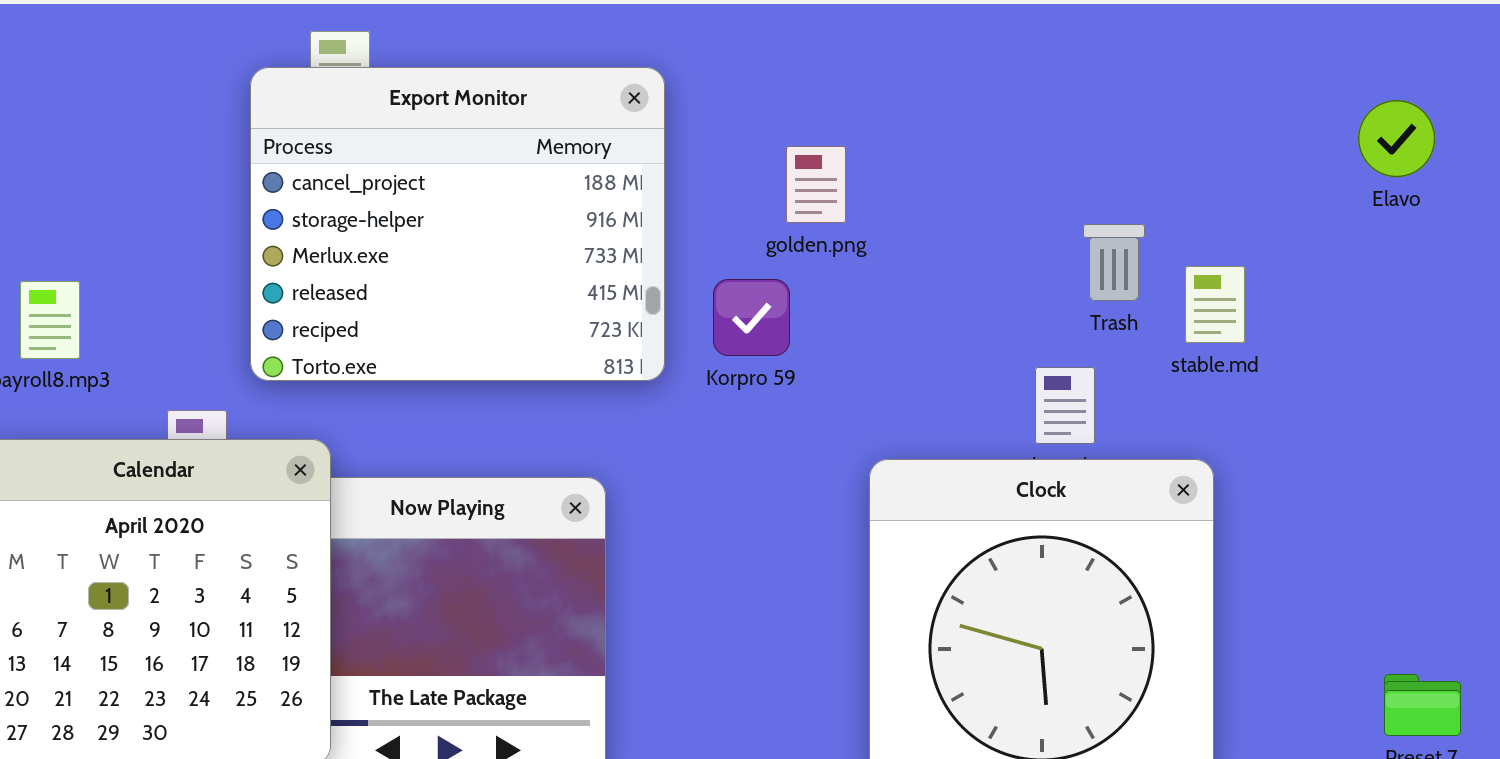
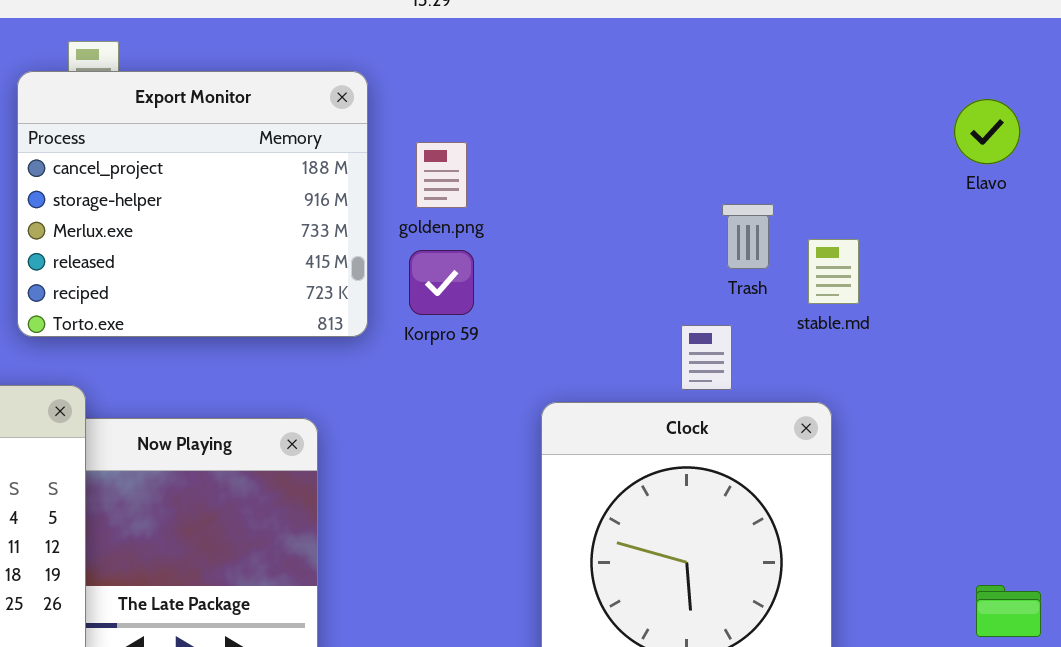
golden.png: [786,146,846,223] -> [416,142,467,208], moved

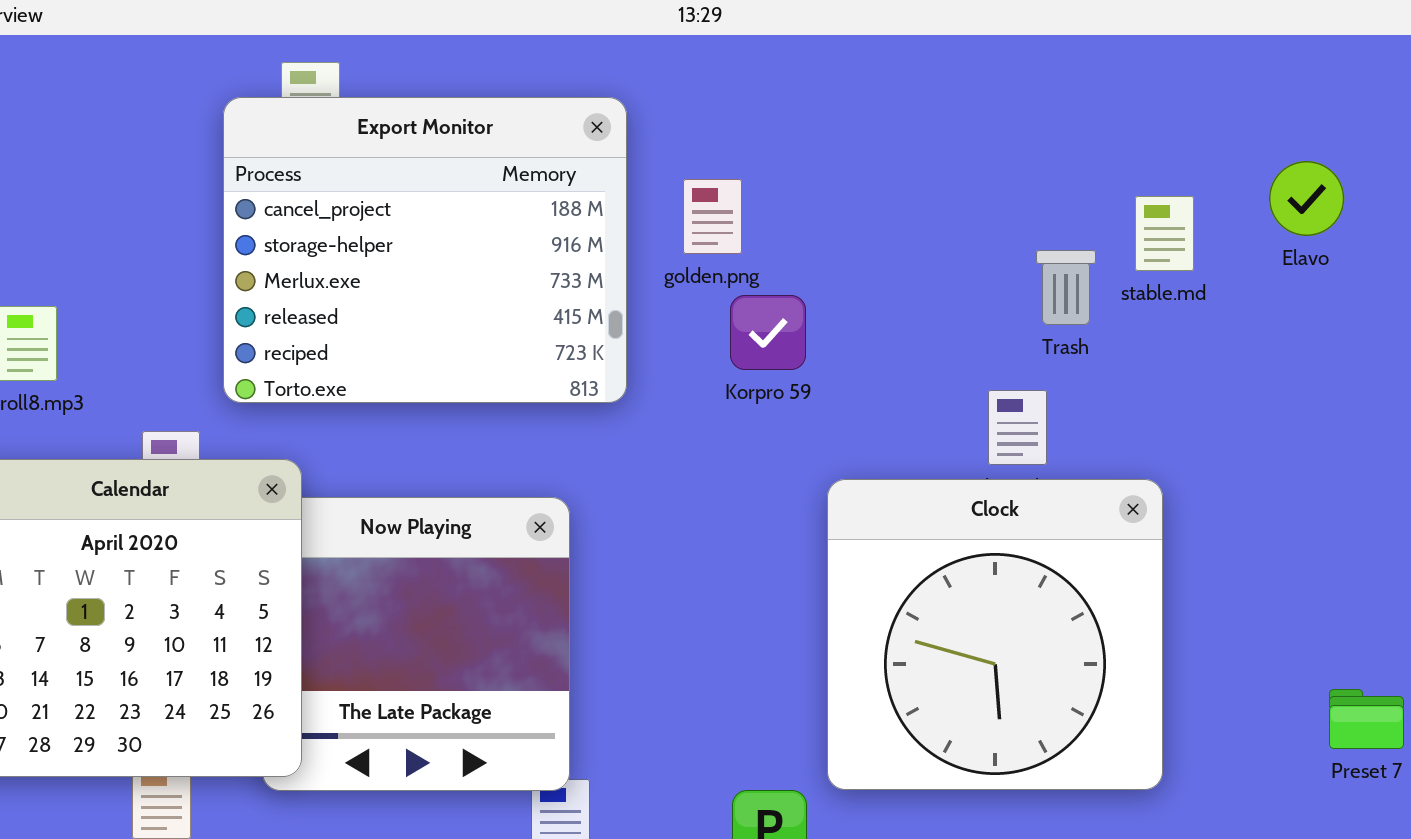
Elavo: [954,99,1020,164] -> [1269,161,1344,236], moved
stable.md: [808,239,859,304] -> [1135,196,1194,271], moved
Korpro 59: [409,250,474,315] -> [730,295,806,370], moved

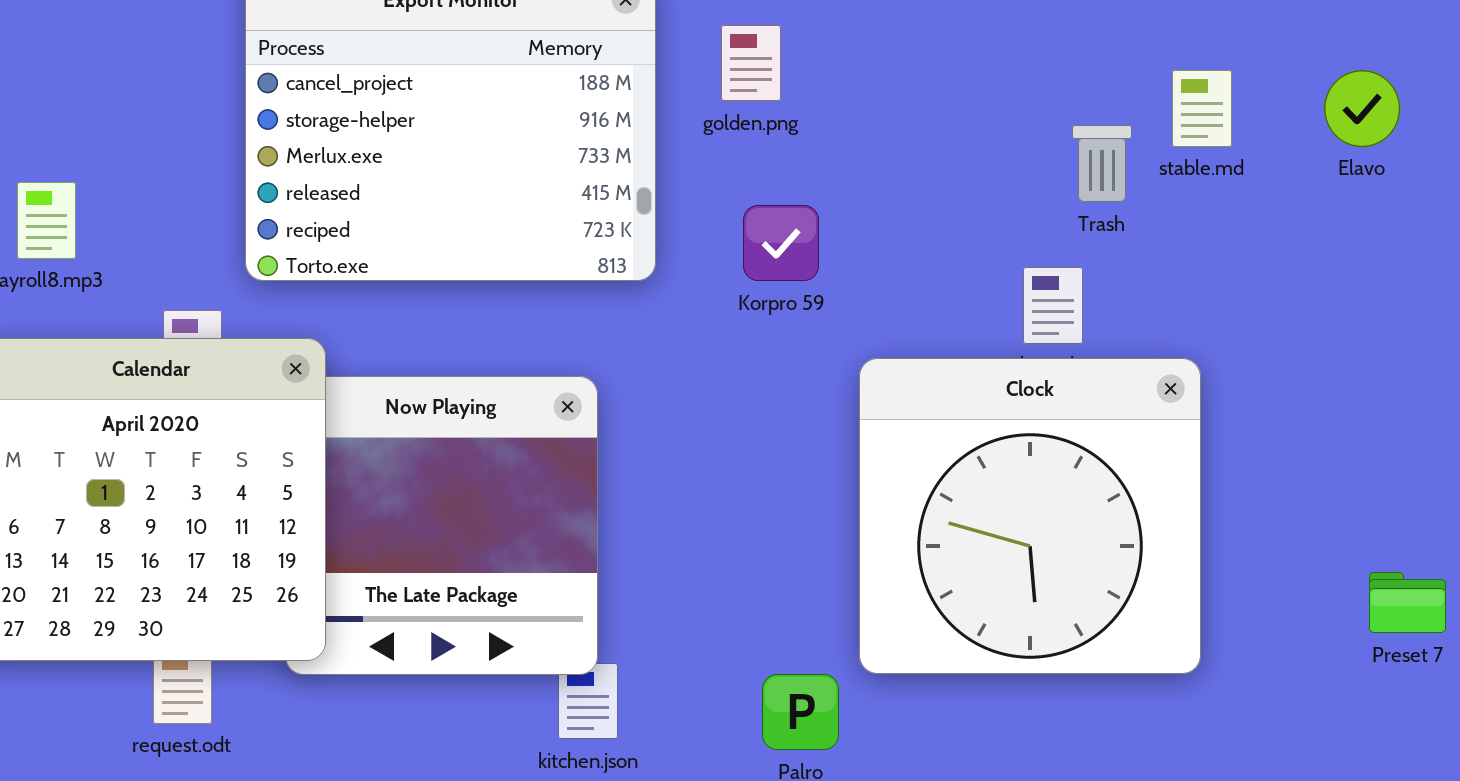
Elavo: [1269,161,1344,236] -> [1324,70,1400,147], moved
golden.png: [683,179,742,254] -> [721,25,781,101], moved
Korpro 59: [730,295,806,370] -> [743,205,819,281], moved

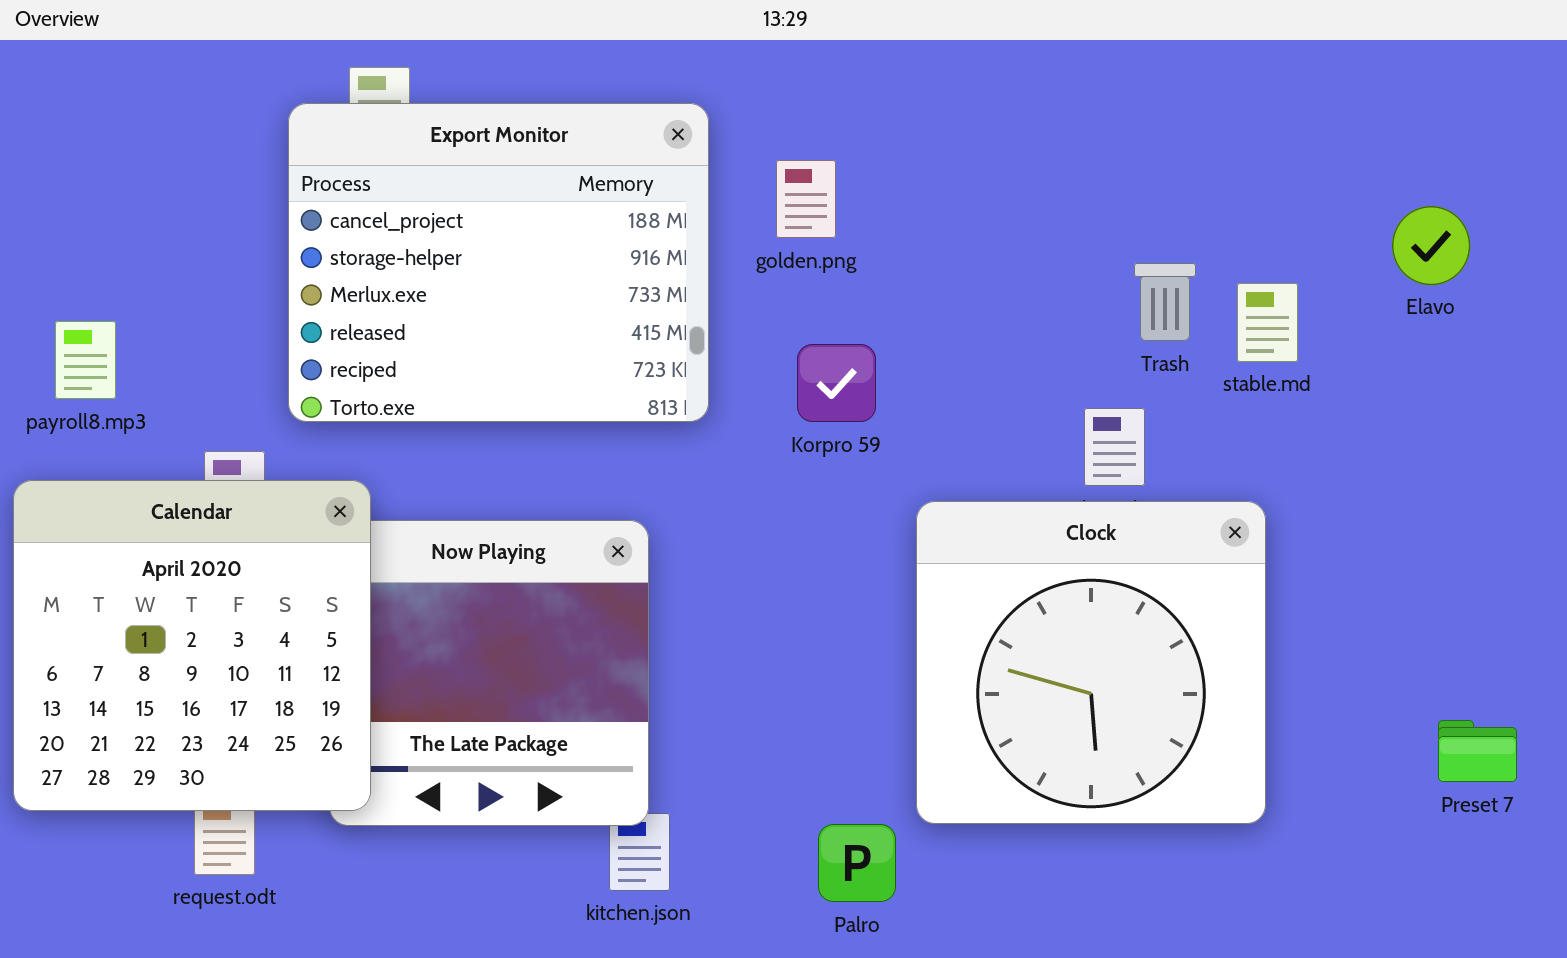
stable.md: [1172,70,1232,147] -> [1237,283,1298,362], moved

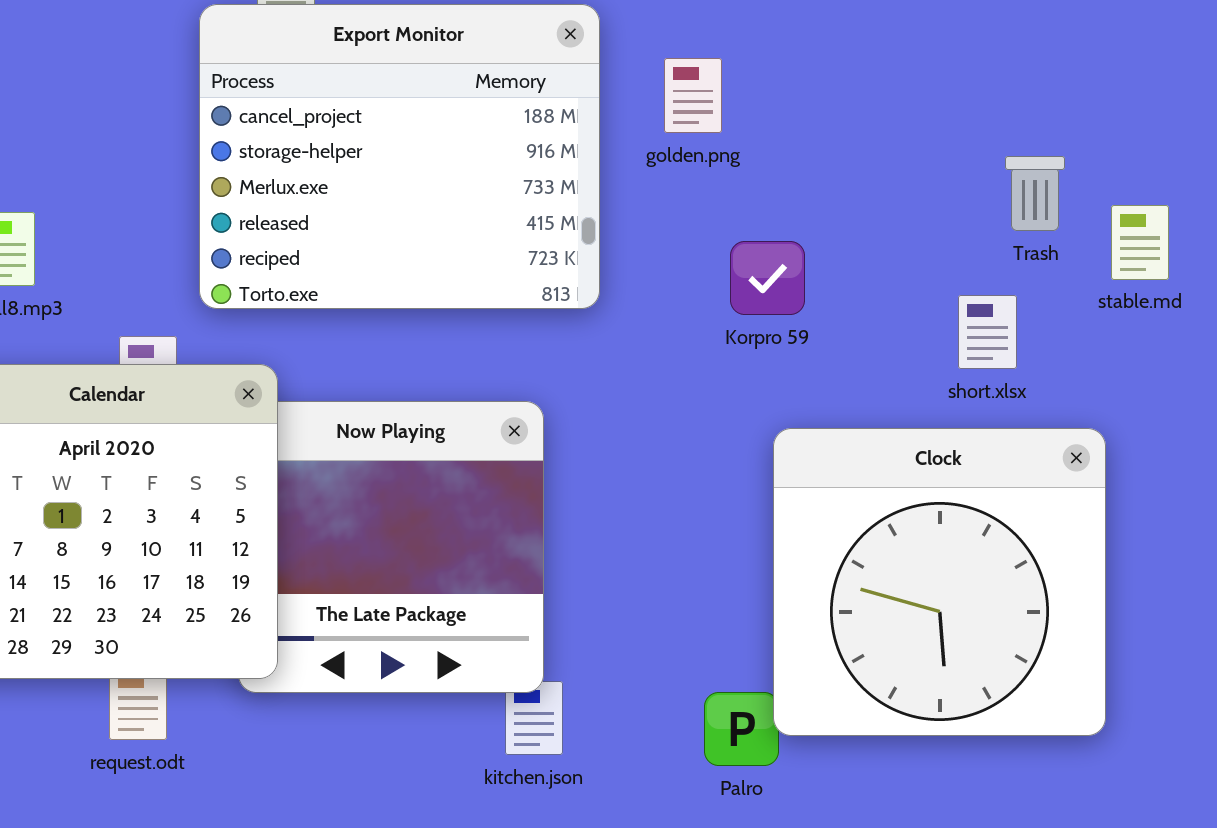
stable.md: [1237,283,1298,362] -> [1111,205,1169,280], moved
Korpro 59: [797,344,876,422] -> [730,241,805,315], moved
Clock: [916,501,1266,824] -> [773,428,1106,736], moved

